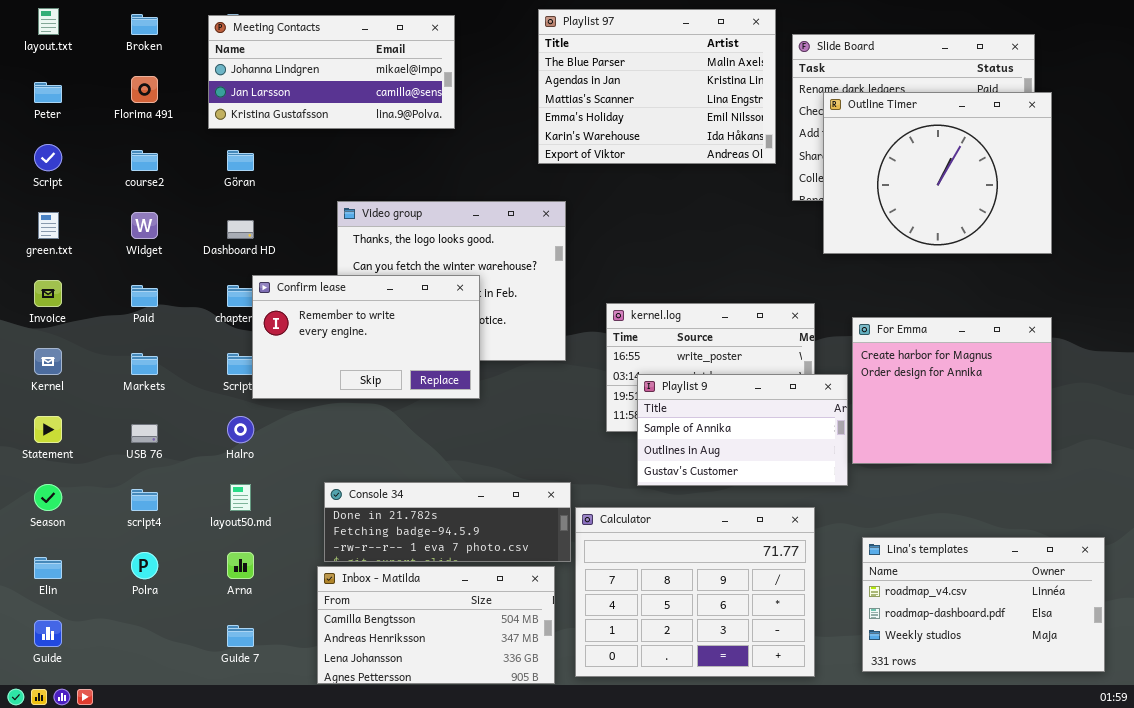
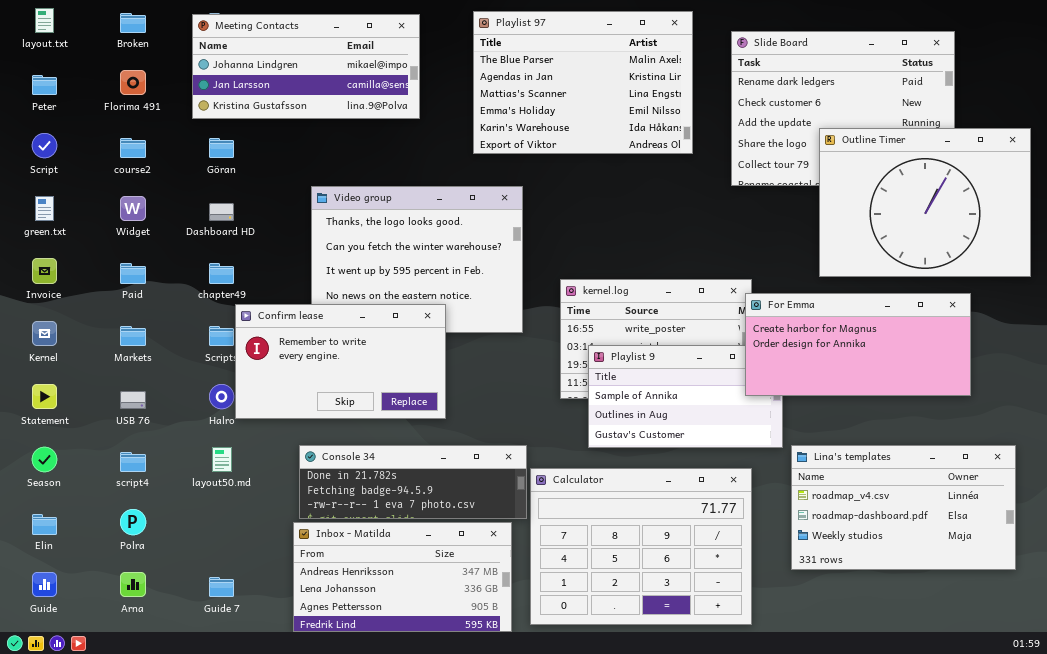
Playlist 97: [538,9,776,164] -> [473,11,693,154], moved
Outline Timer: [823,92,1052,254] -> [819,128,1031,277], moved
Confirm lease: [252,275,480,399] -> [235,304,446,419], moved
For Emma: [852,317,1052,464] -> [745,293,971,396], resized
Lina's templates: [862,537,1105,672] -> [791,445,1016,570], moved
Arna: [227,552,254,579] -> [120,572,146,597], moved
Inbox - Matilda: [317,566,555,684] -> [293,522,512,632], scrolled down 1 row

